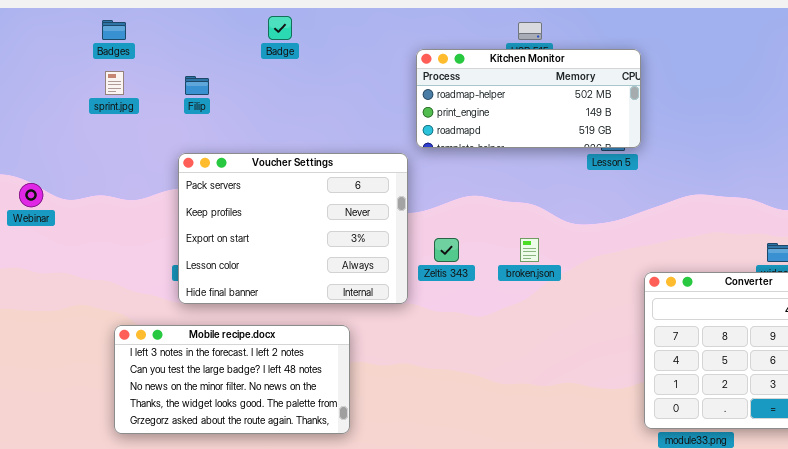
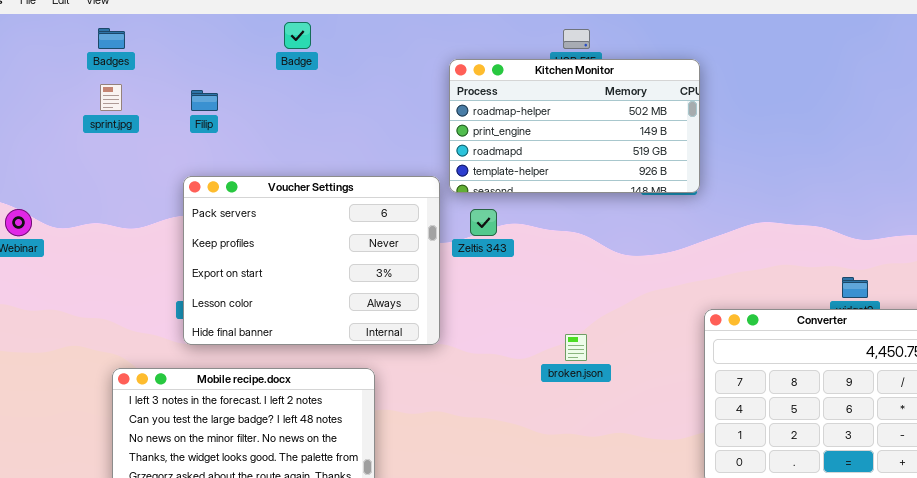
Kitchen Monitor: [416,49,641,148] -> [449,59,700,193], resized
Zeltis 343: [434,238,459,262] -> [470,209,497,236], moved
broken.json: [520,238,539,262] -> [565,334,587,361], moved

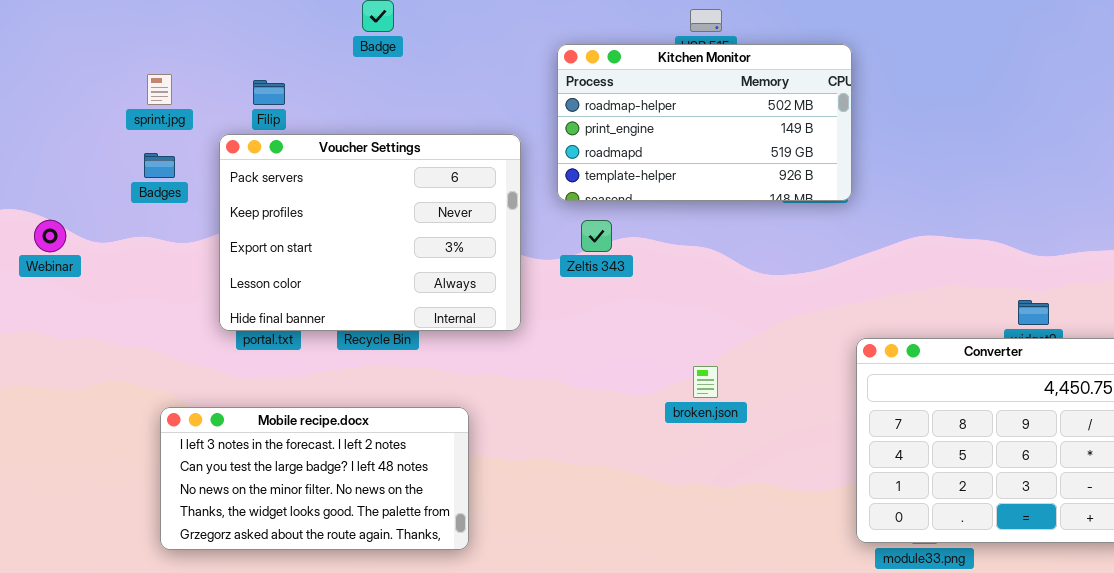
Badges: [98,28,125,49] -> [144,153,175,178], moved
Voucher Settings: [183,176,440,345] -> [219,134,521,331], moved

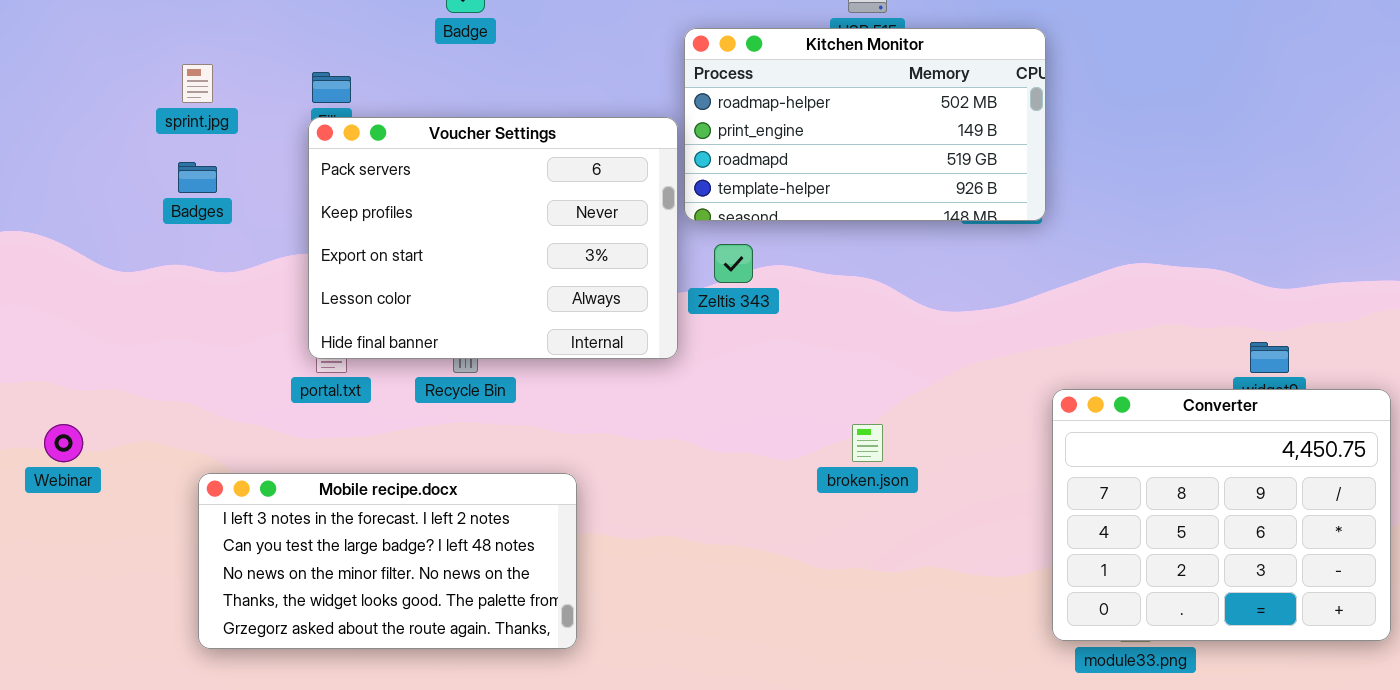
Voucher Settings: [219,134,521,331] -> [308,117,678,359], moved
Webinar: [34,220,66,252] -> [44,424,83,462], moved

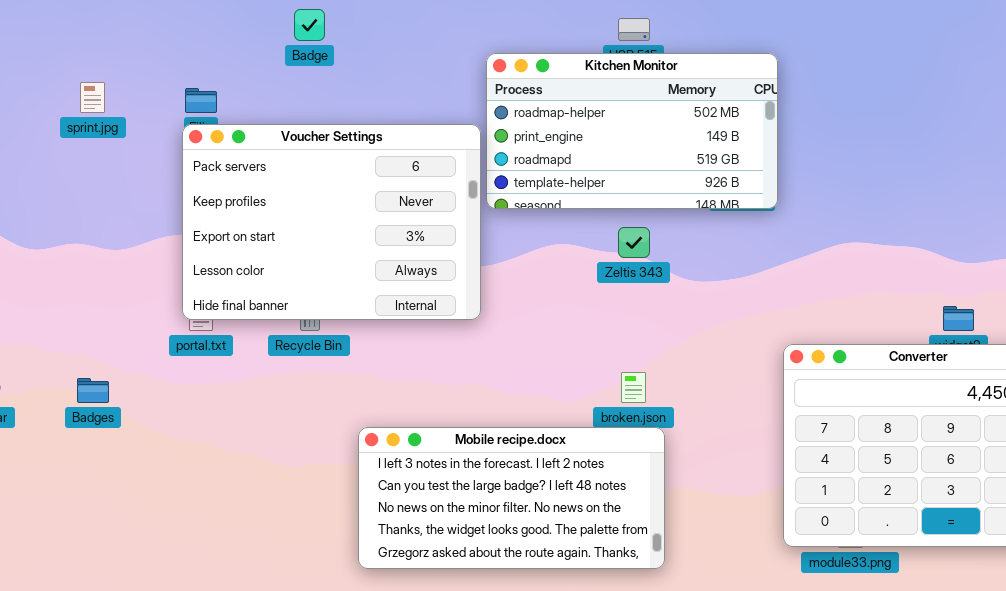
Badges: [178,162,217,193] -> [77,378,109,403], moved
Zeltis 343: [714,244,753,283] -> [618,227,650,258], moved
Mobile recipe.docx: [198,473,577,649] -> [358,427,665,569], moved

